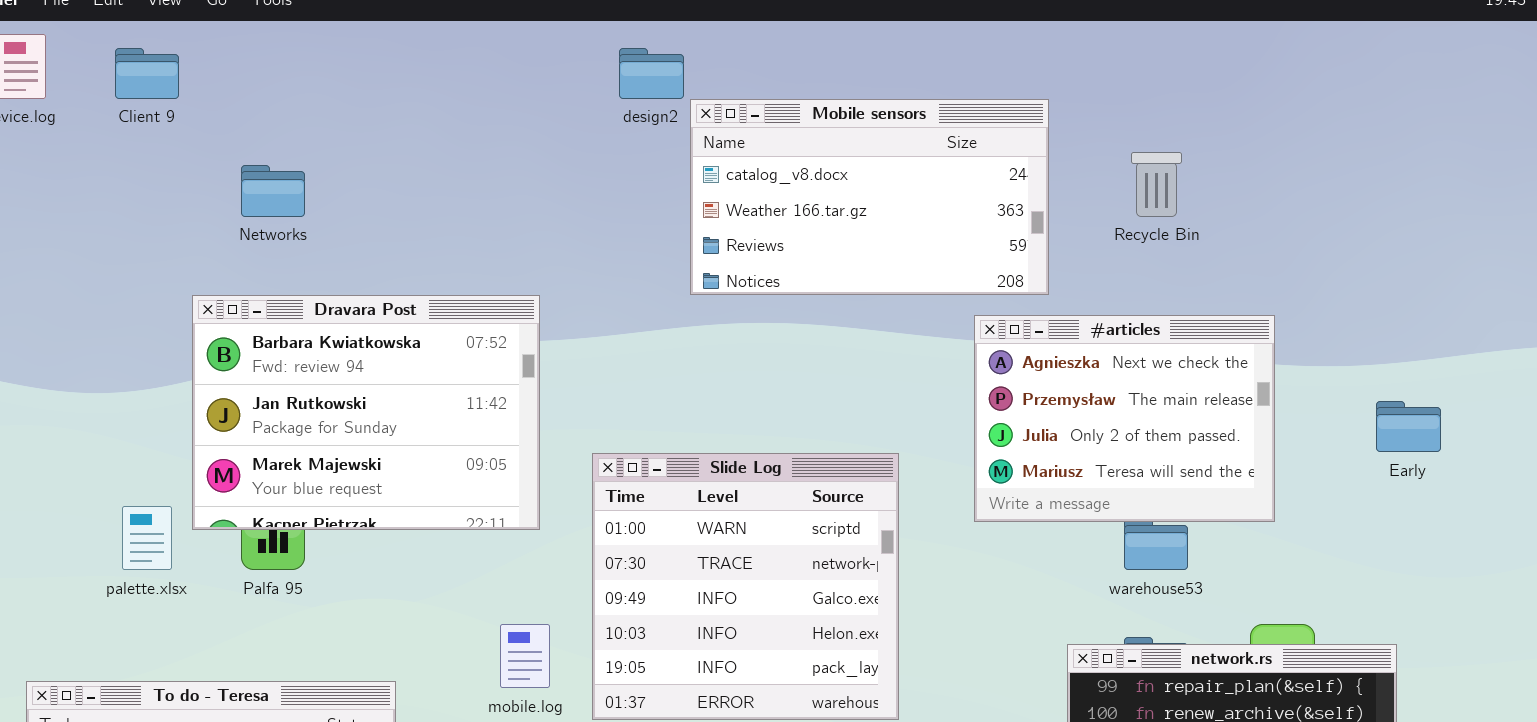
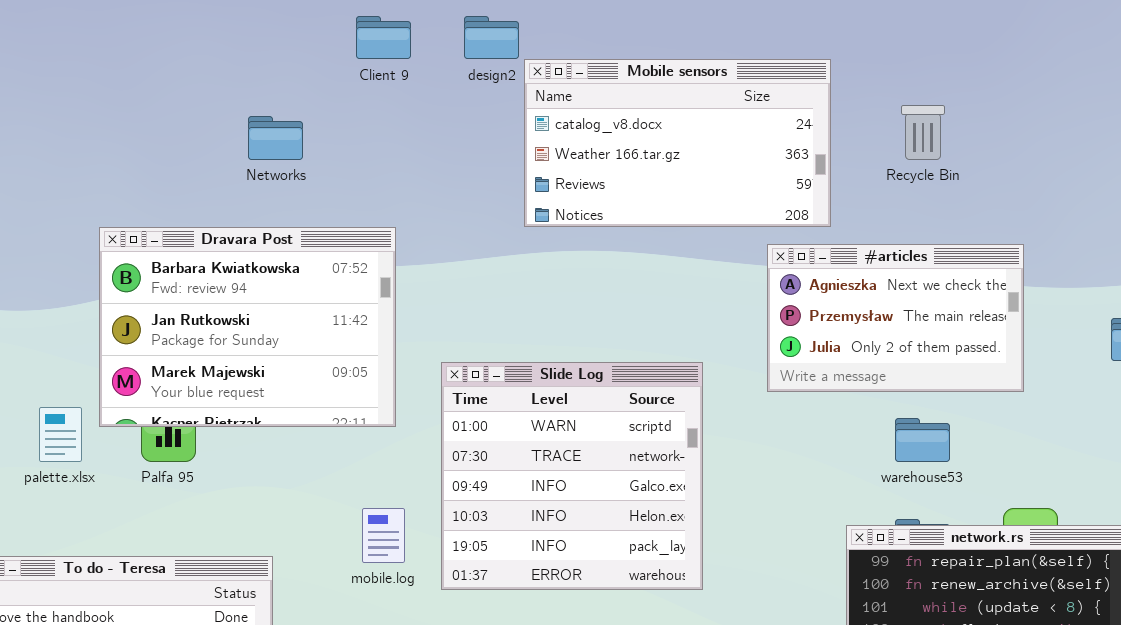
Client 9: [115,48,179,99] -> [356,16,411,59], moved
Networks: [241,165,305,217] -> [248,116,303,160], moved
#articles: [974,315,1275,522] -> [767,244,1024,392], resized

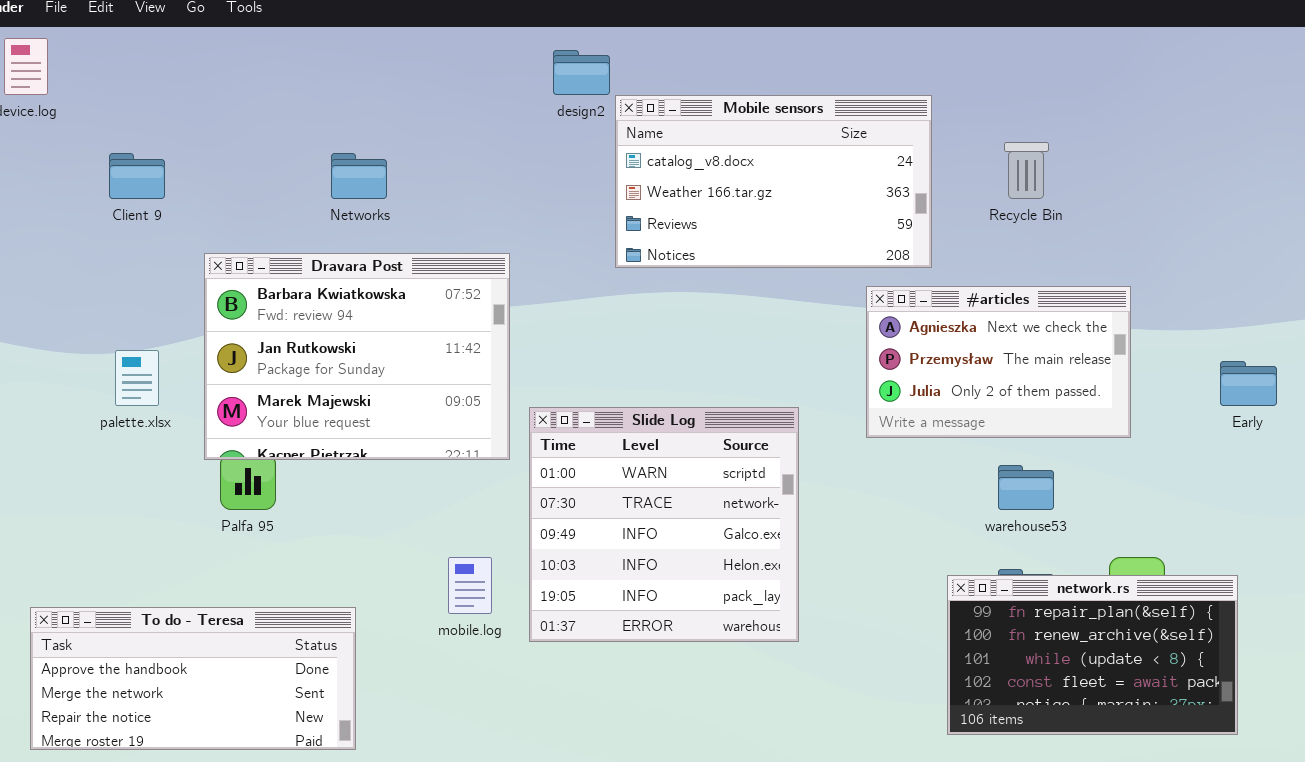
Client 9: [356,16,411,59] -> [109,153,165,199], moved
Dravara Post: [99,227,396,427] -> [204,253,510,460], moved
palette.xlsx: [39,407,82,462] -> [115,350,159,406], moved

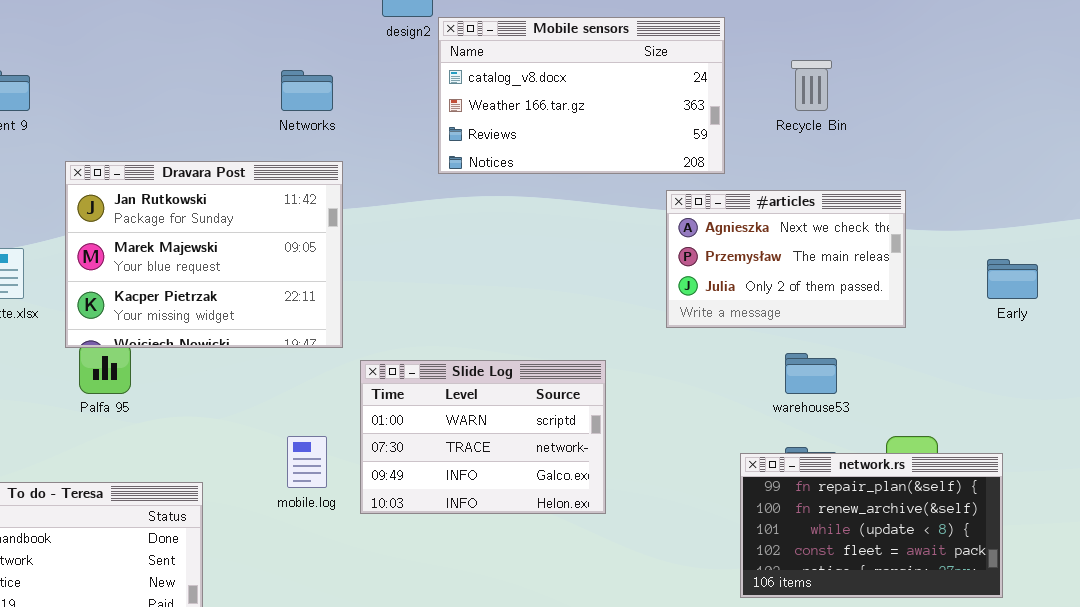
Networks: [331,153,387,199] -> [281,70,333,111], moved
Dravara Post: [204,253,510,460] -> [65,161,343,348], scrolled down 1 row
Slide Log: [529,407,799,642] -> [360,360,606,514], resized

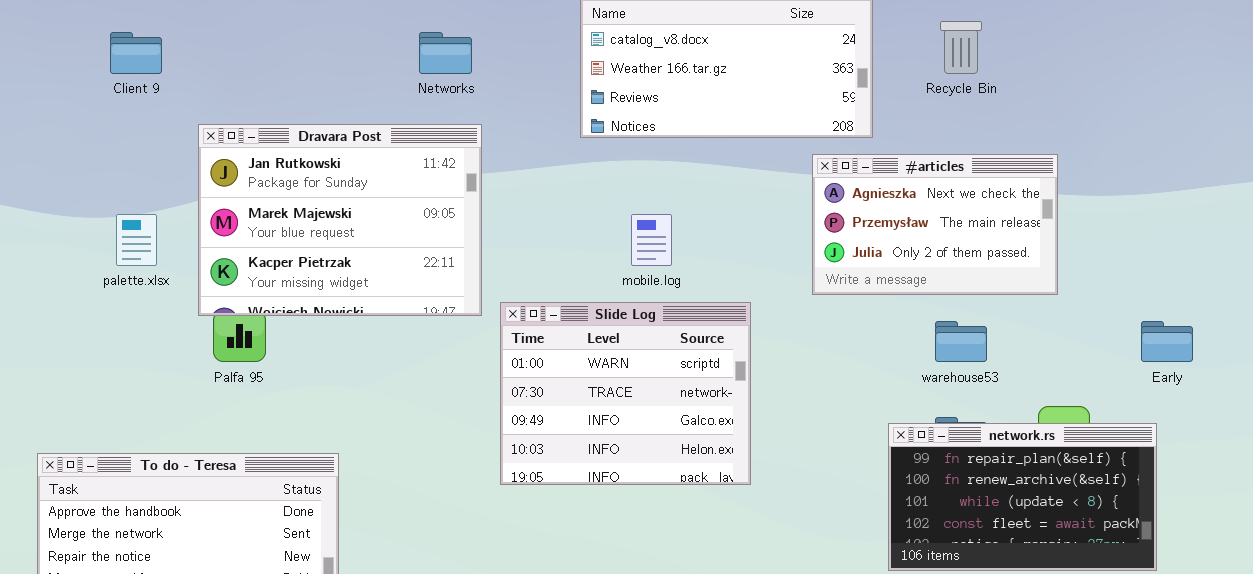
Early: [987,259,1038,299] -> [1141,321,1193,362], moved
Slide Log: [360,360,606,514] -> [500,302,751,485], resized
mobile.log: [287,436,327,488] -> [631,214,672,266], moved

